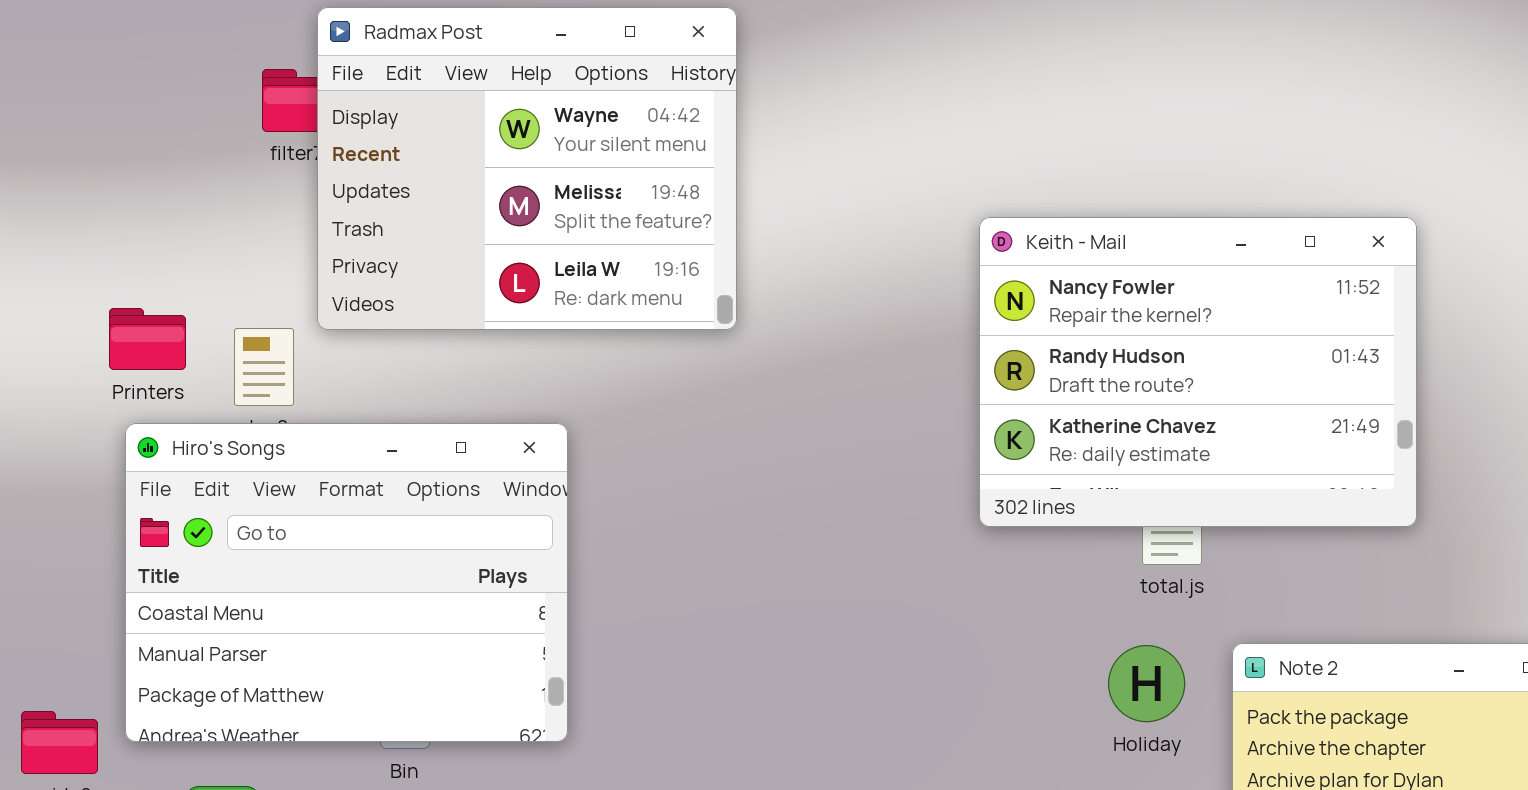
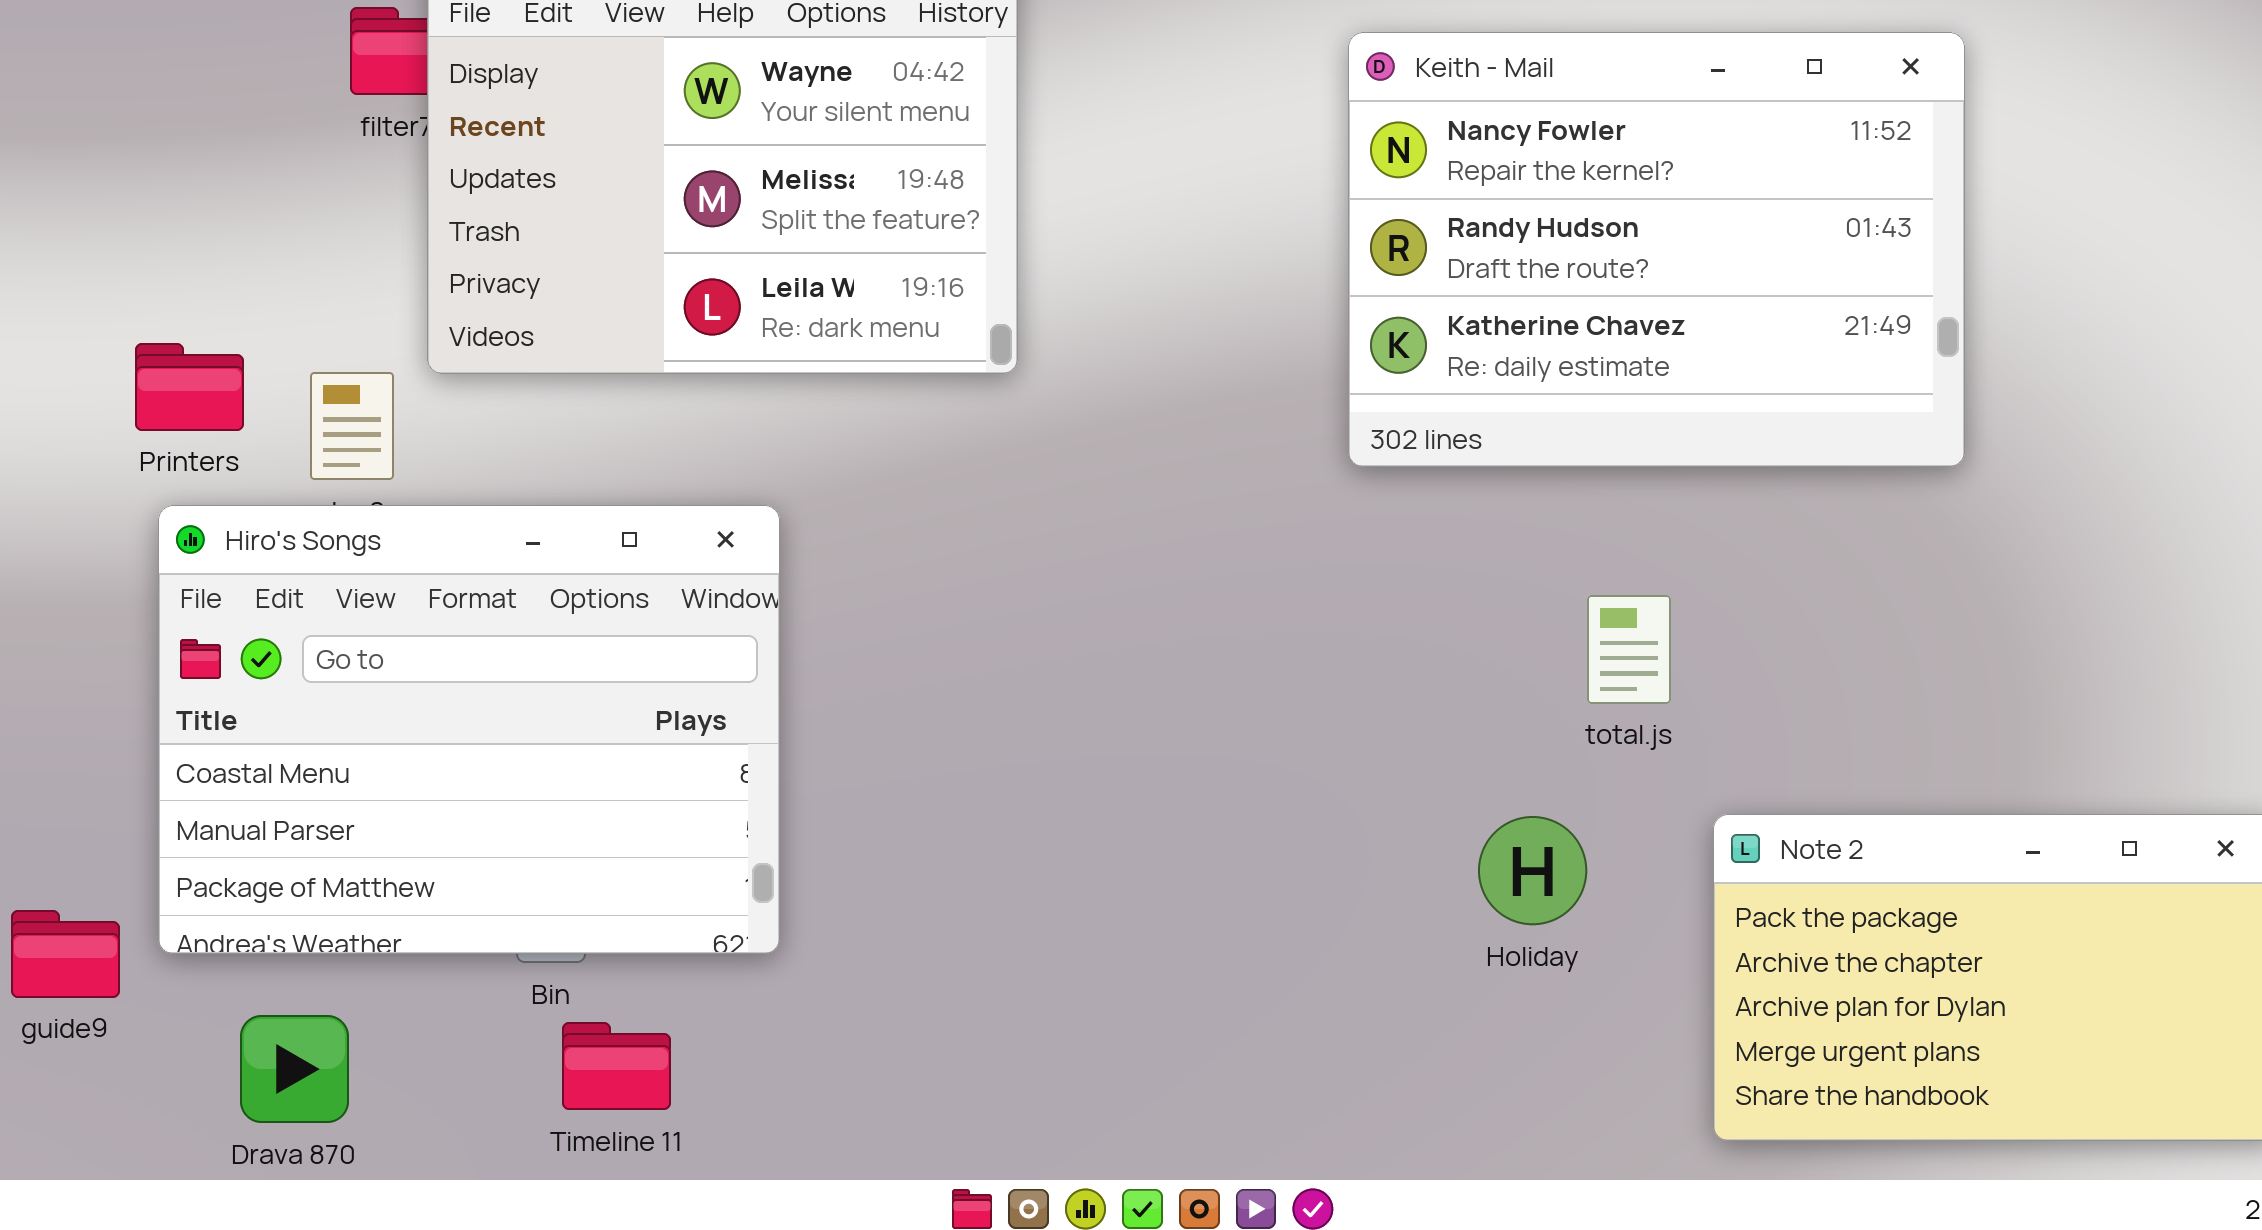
Keith - Mail: [979,217,1417,527] -> [1348,32,1965,467], moved
Holiday: [1108,645,1185,722] -> [1478,816,1587,925], moved

